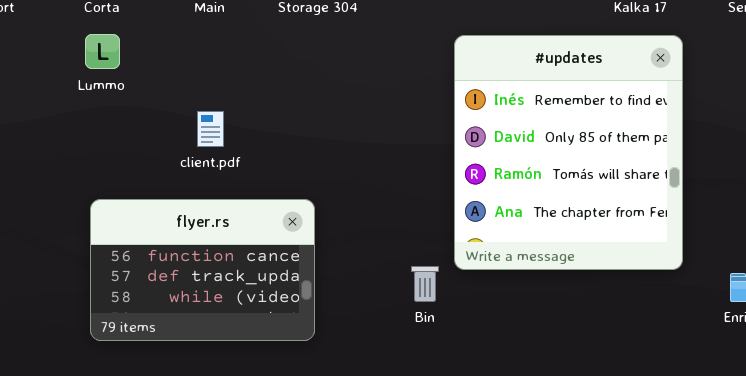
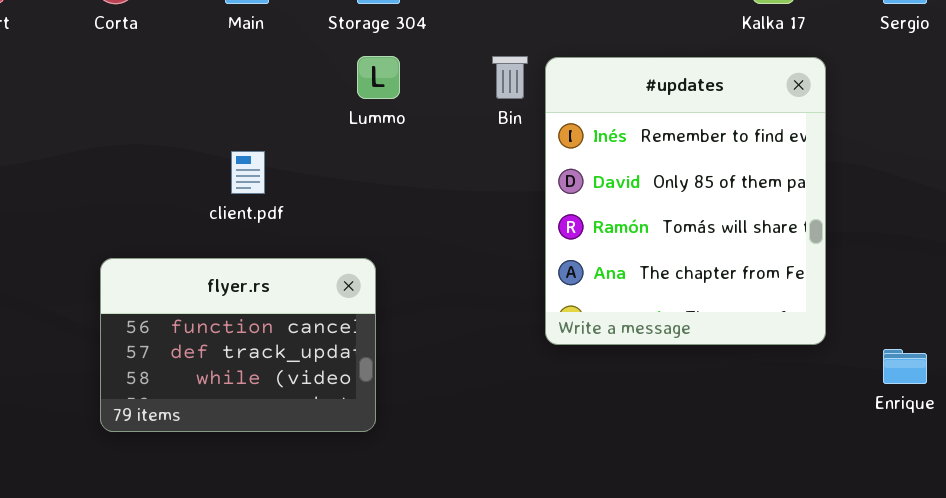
Lummo: [85,34,120,69] -> [357,56,400,99], moved
Bin: [411,266,439,302] -> [492,56,528,99], moved

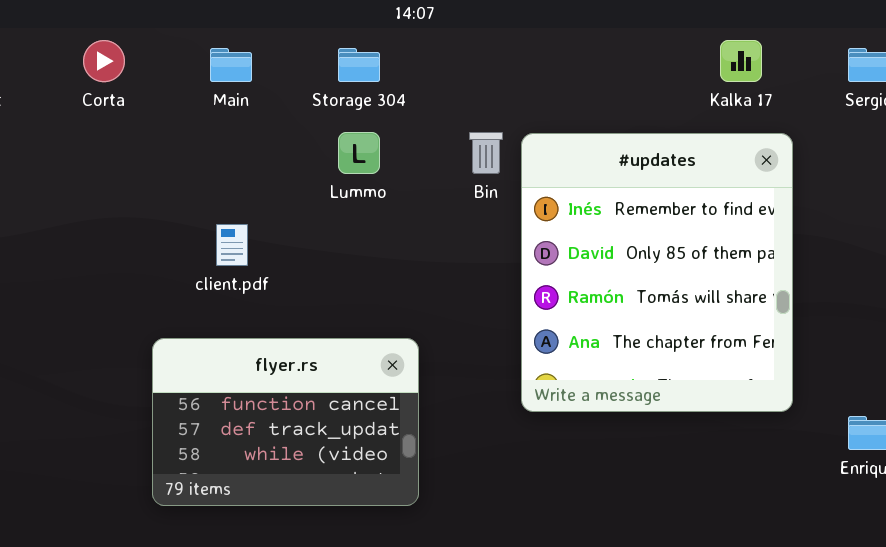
flyer.rs: [100,258,376,432] -> [152,338,419,506], moved

